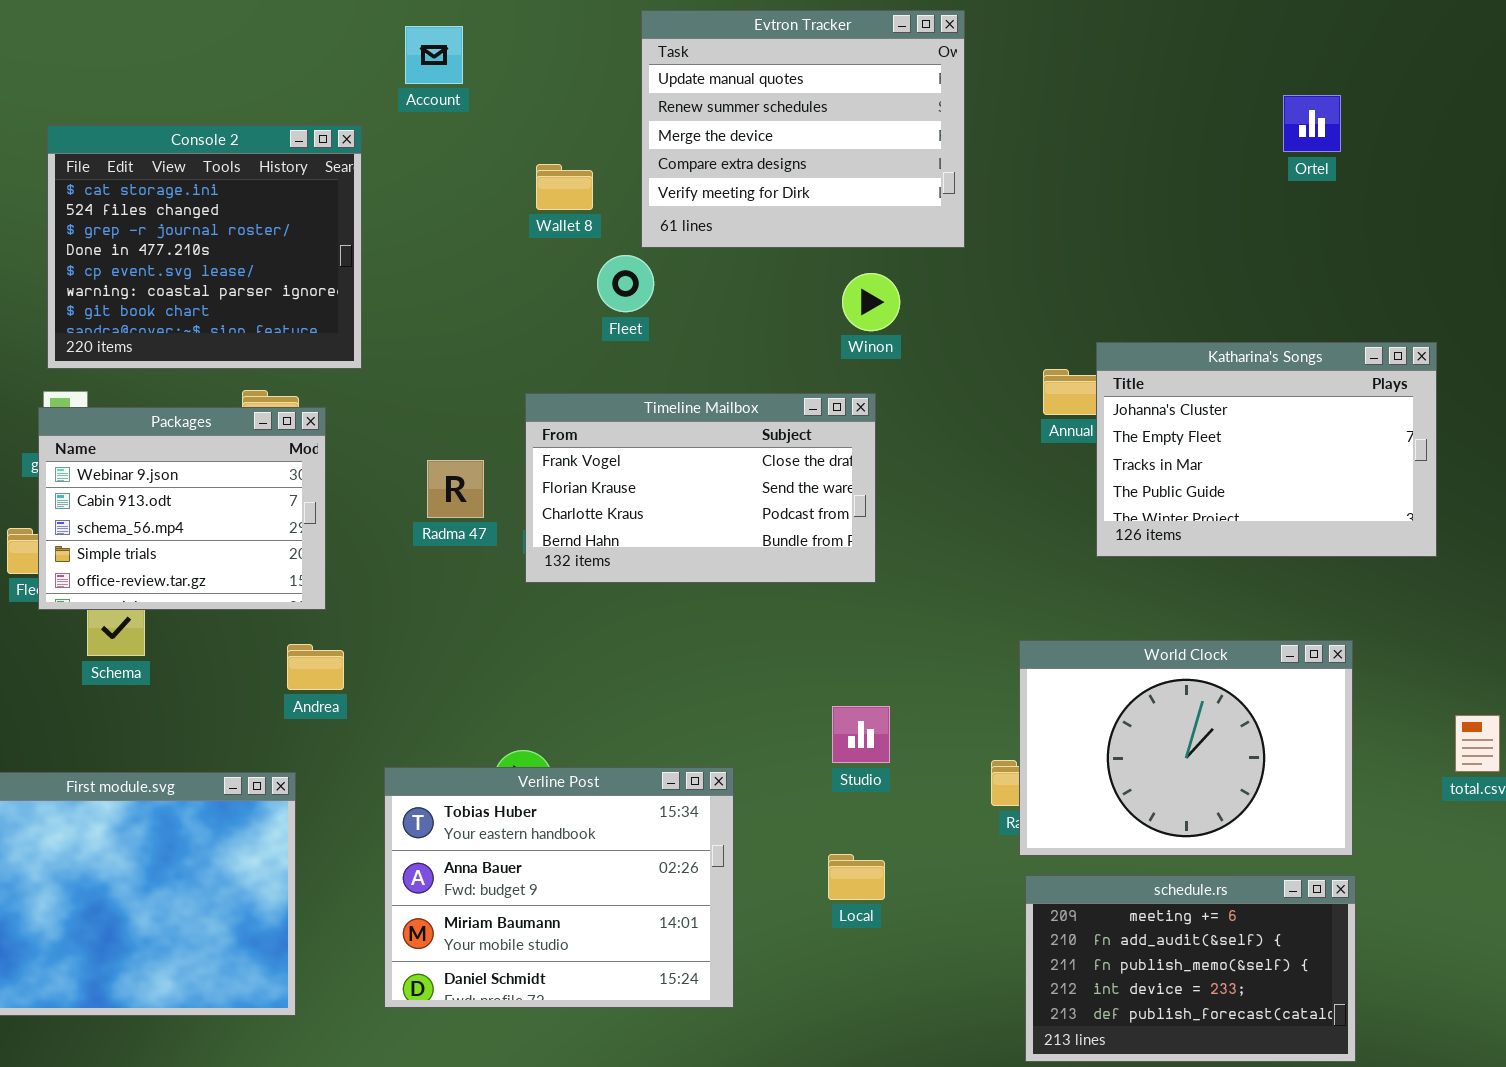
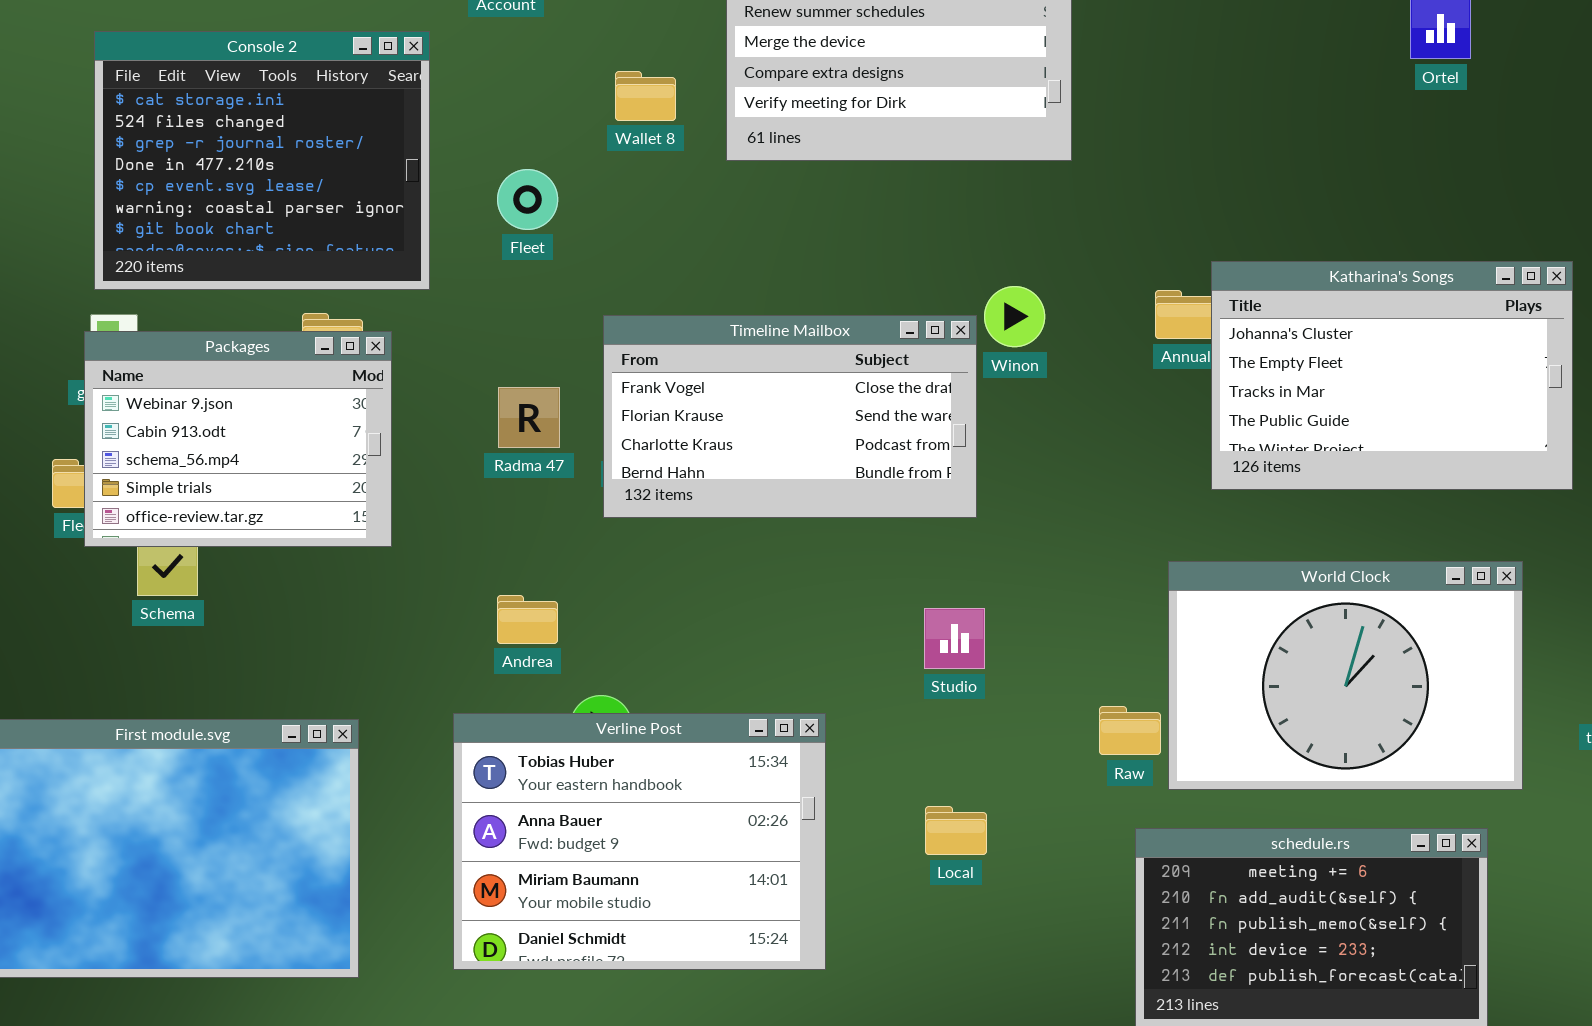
Fleet: [597,255,654,312] -> [497,169,558,230], moved
Winon: [842,273,900,331] -> [984,286,1045,347], moved
World Clock: [1019,640,1353,856] -> [1168,561,1523,790], moved
Andrea: [287,644,344,690] -> [497,595,558,644], moved
Studio: [832,706,890,763] -> [924,608,985,669], moved

